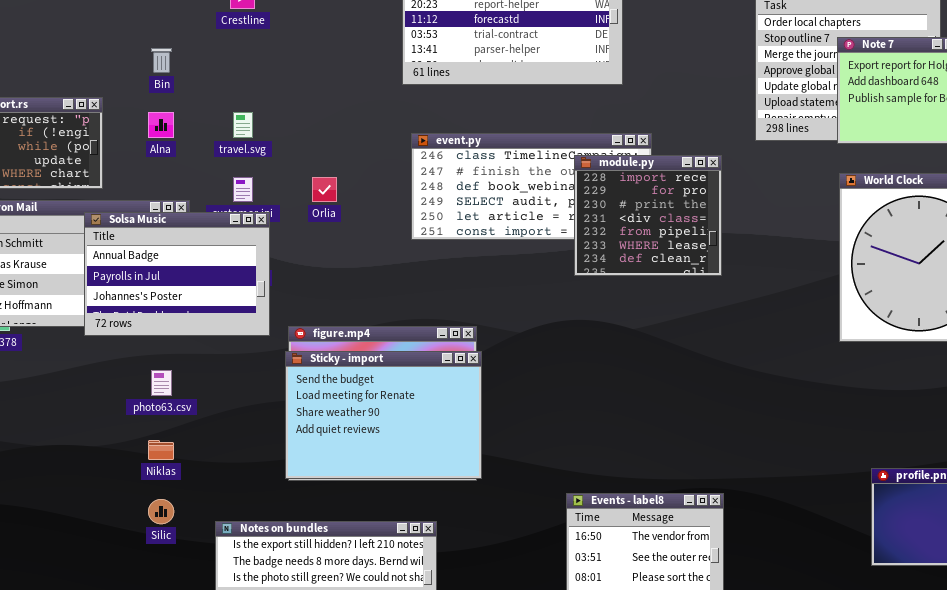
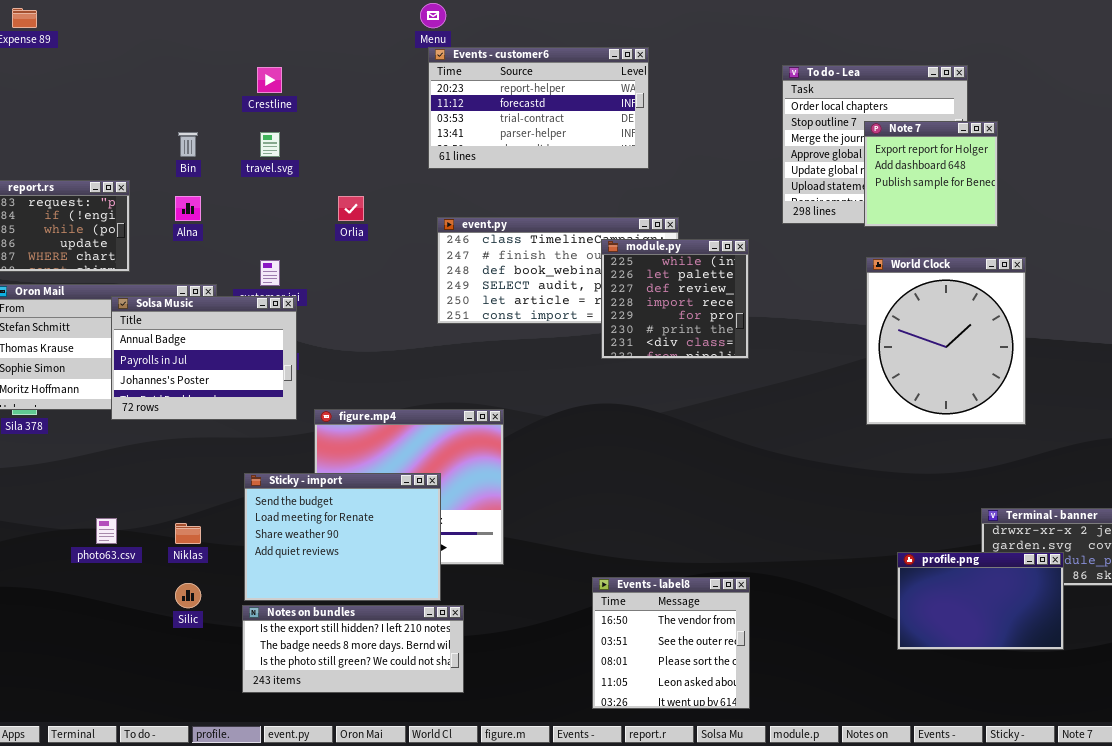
travel.svg: [233,112,253,138] -> [260,132,280,157], moved
module.py: [574,155,722,276] -> [601,239,749,359], scrolled up 3 rows
Orlia: [312,177,337,202] -> [338,196,364,221], moved
Sticky - import: [285,351,482,479] -> [244,473,441,601], moved
photo63.csv: [151,370,172,396] -> [96,518,117,544], moved

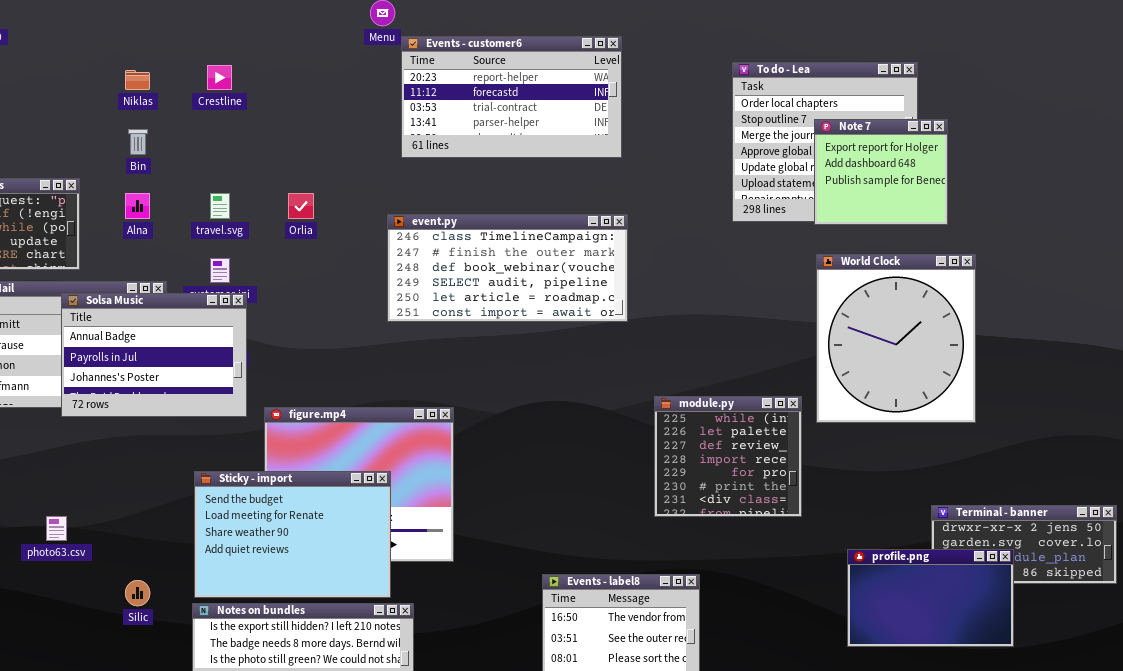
Events - customer6: [428,47,649,169] -> [401,36,622,158], moved
travel.svg: [260,132,280,157] -> [210,193,230,219], moved
module.py: [601,239,749,359] -> [654,396,802,517], moved
Niklas: [175,523,201,544] -> [125,70,150,90], moved

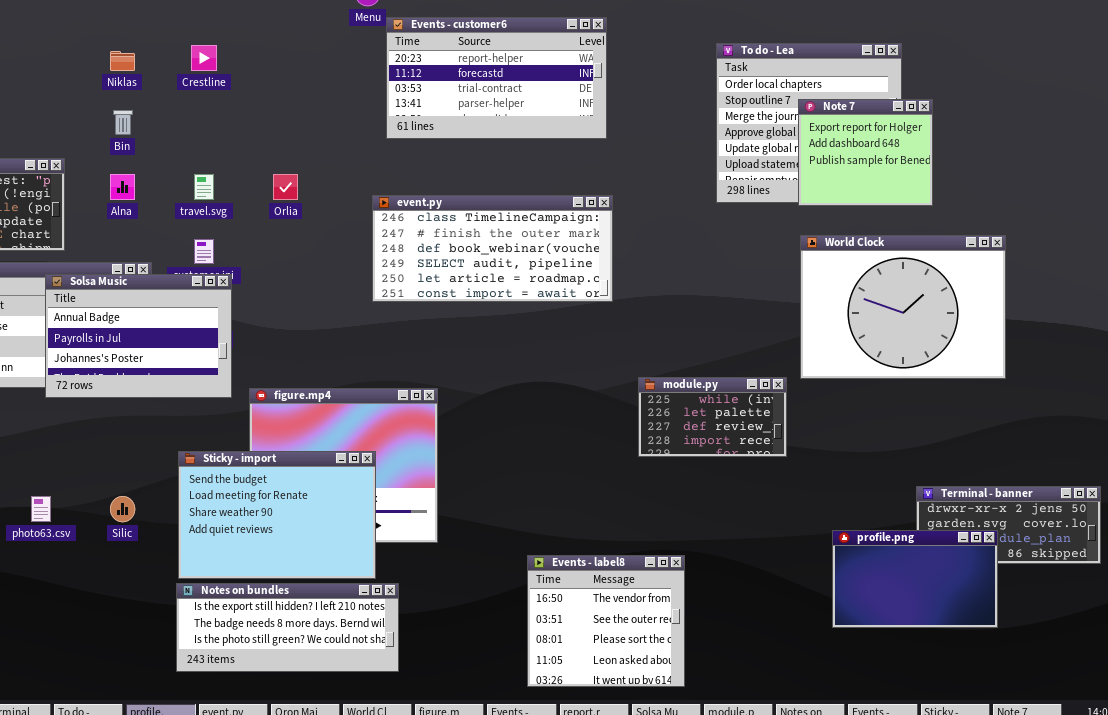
World Clock: [816,254,976,423] -> [800,235,1006,379], resized
module.py: [654,396,802,517] -> [638,377,787,457], resized
Silic: [125,580,150,606] -> [110,496,135,522], moved

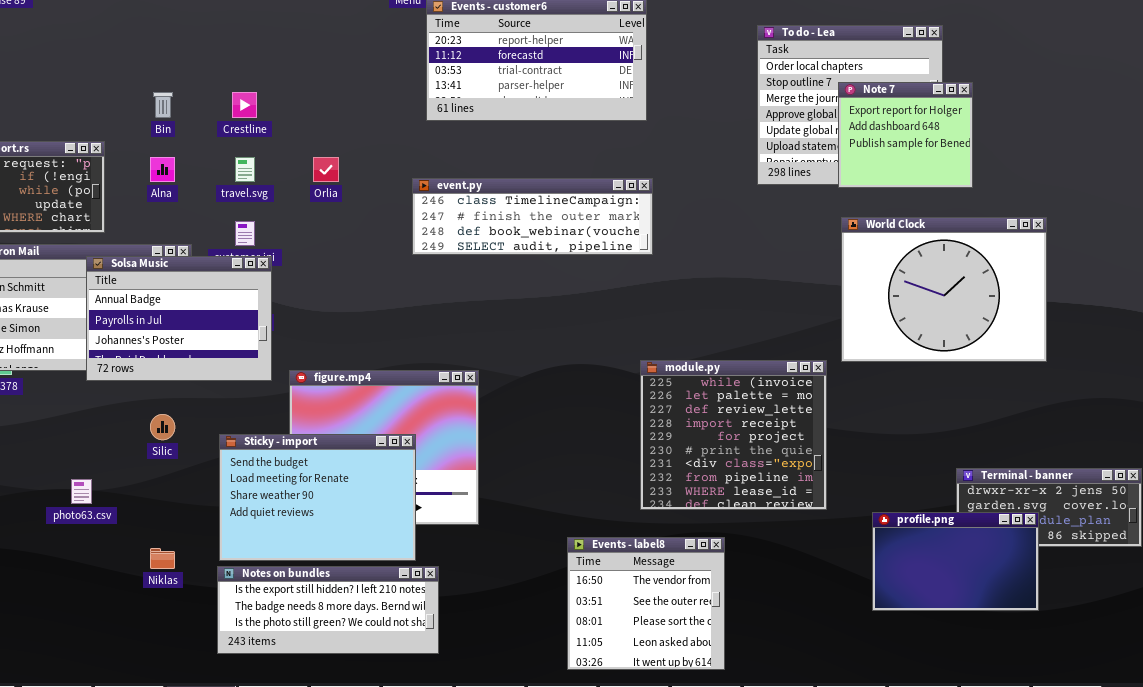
Crestline: [191,45,217,71] -> [232,92,257,118], moved
Niklas: [110,51,135,71] -> [150,548,175,569], moved
event.py: [372,195,613,302] -> [412,178,653,255], resized
module.py: [638,377,787,457] -> [640,360,827,510], resized
Silic: [110,496,135,522] -> [150,414,175,440], moved

